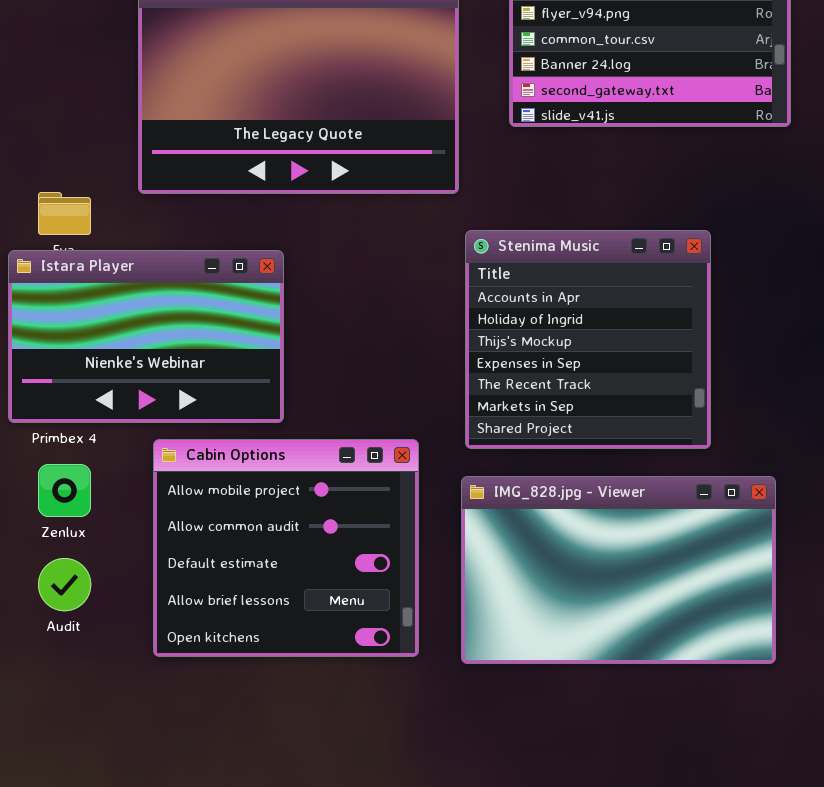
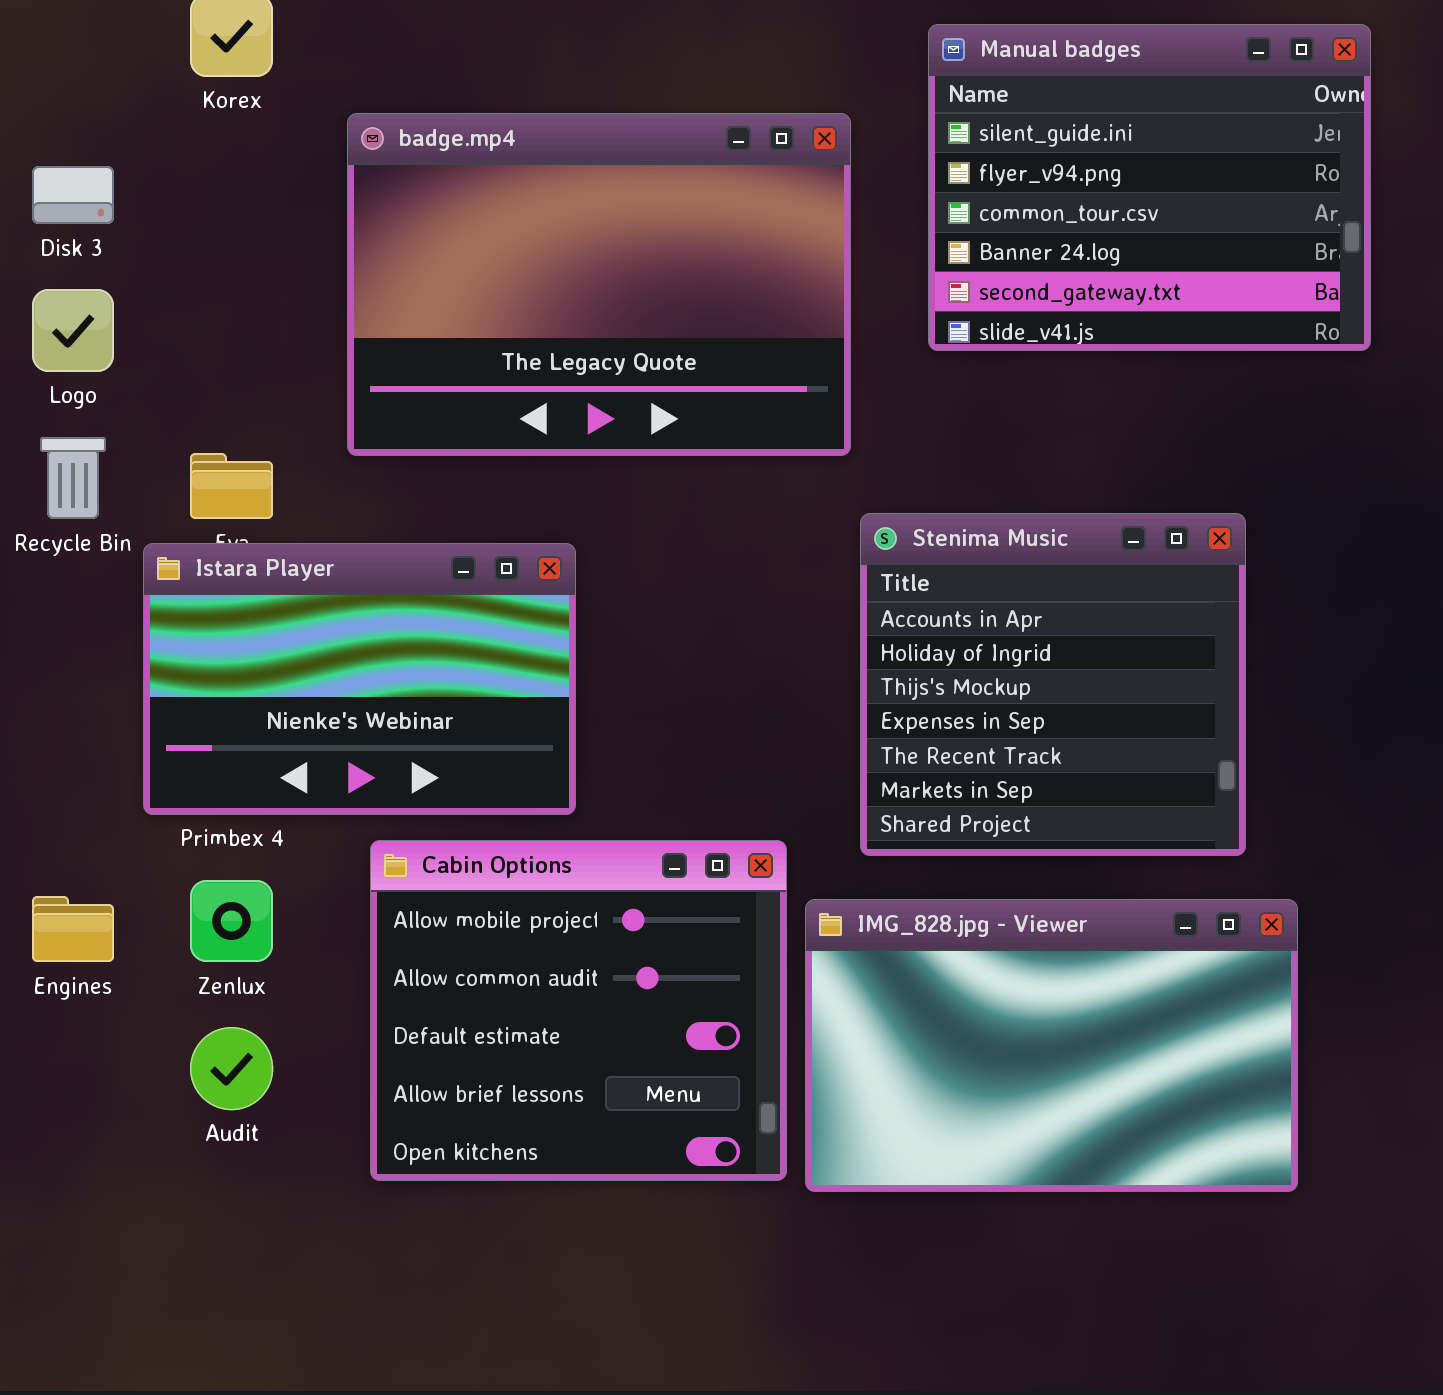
IMG_828.jpg - Viewer: [461,476,776,664] -> [805,899,1298,1192], moved

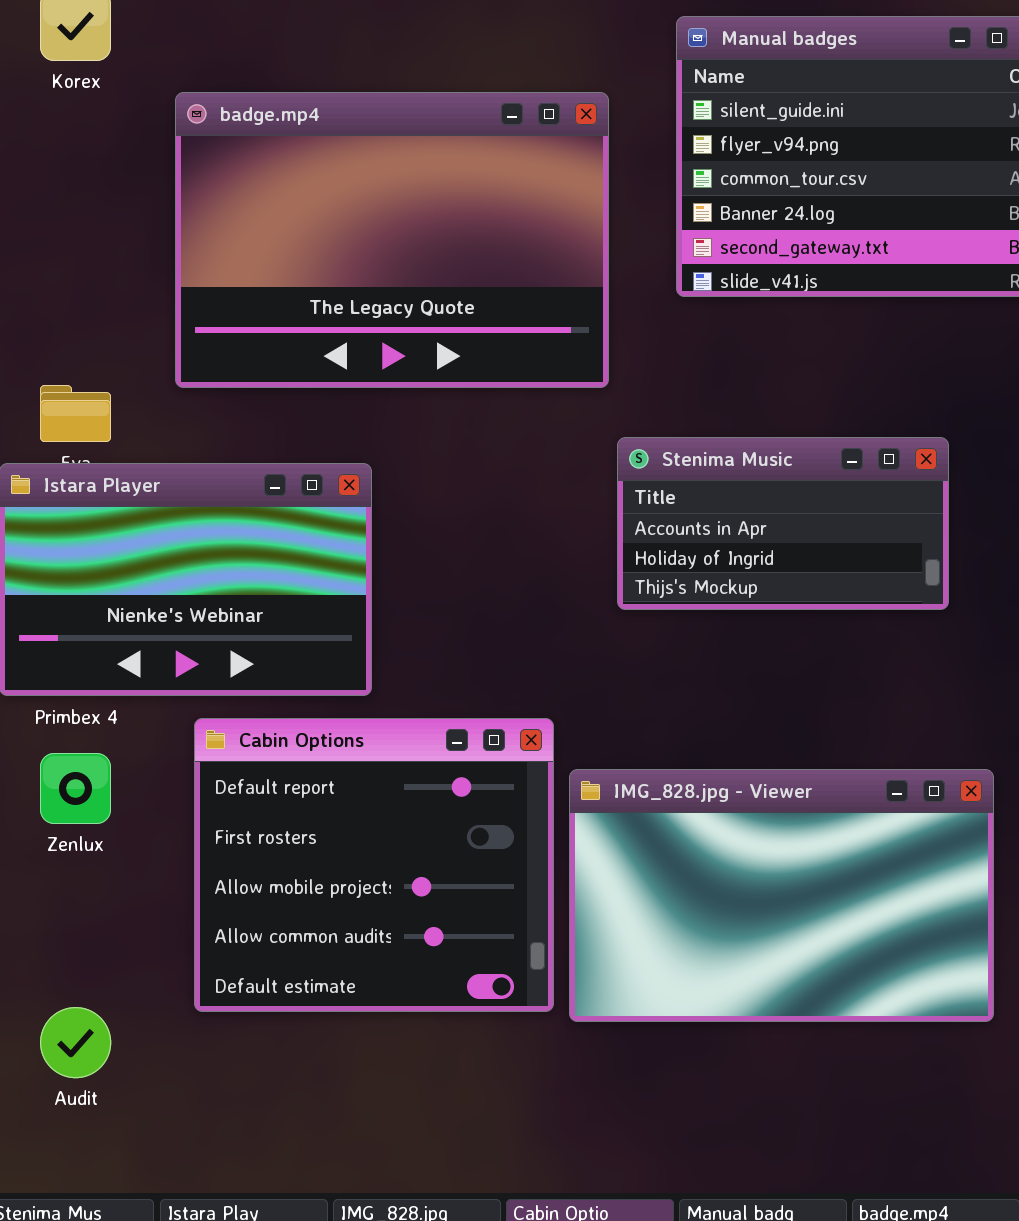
Stenima Music: [860,513,1246,856] -> [617,437,949,610], resized
Cabin Options: [370,840,787,1181] -> [194,718,554,1012], scrolled up 2 rows
Audit: [190,1027,273,1110] -> [40,1007,111,1078], moved

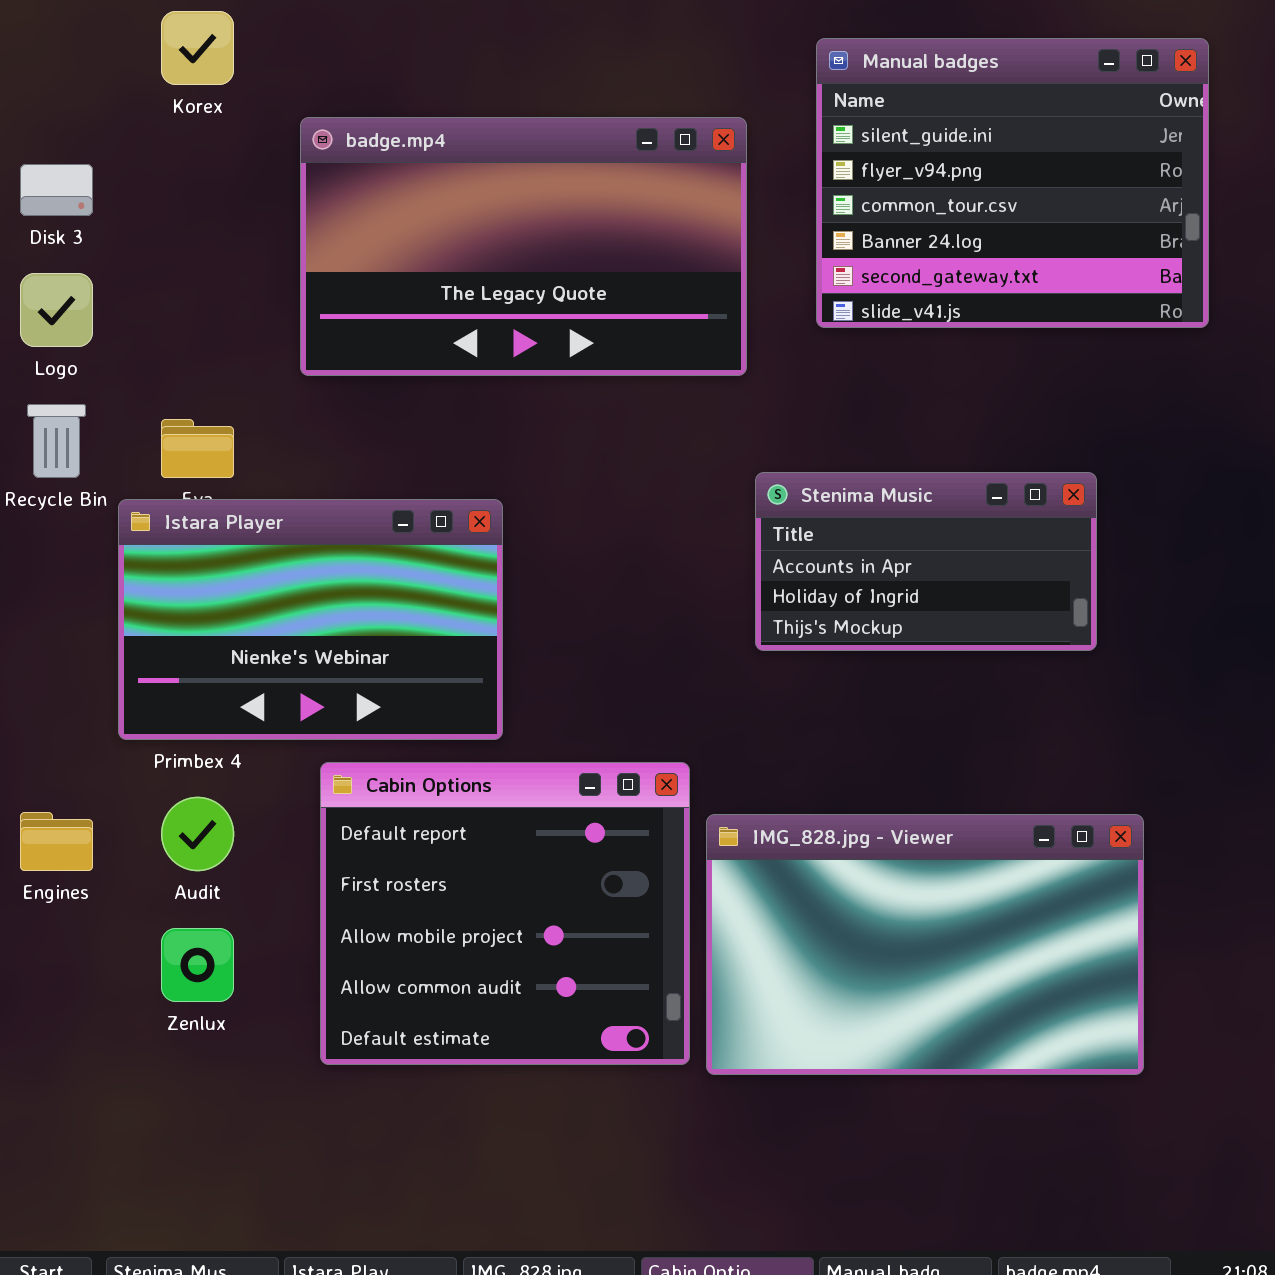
badge.mp4: [175,92,609,388] -> [300,117,747,376], resized
Zenlux: [40,753,111,824] -> [161,928,234,1002], moved
Audit: [40,1007,111,1078] -> [161,797,234,871], moved

